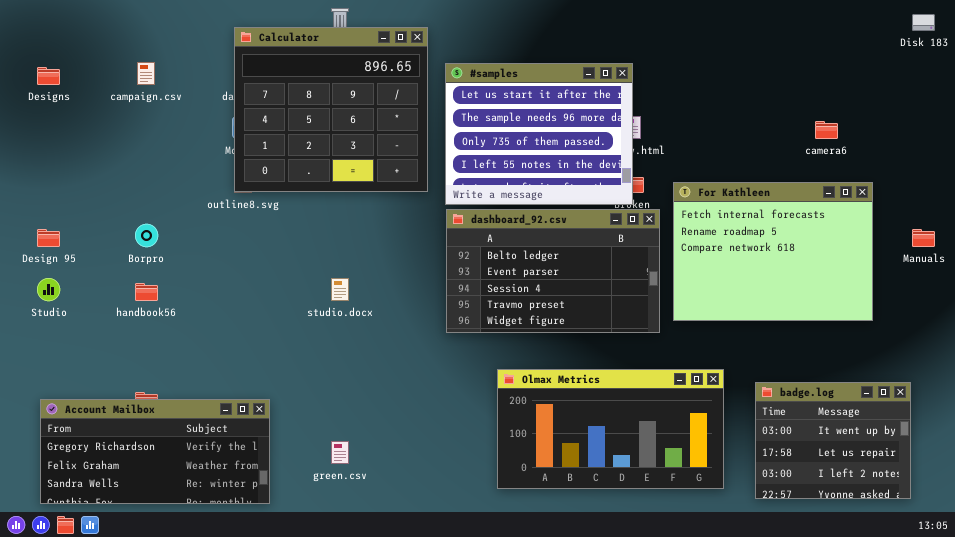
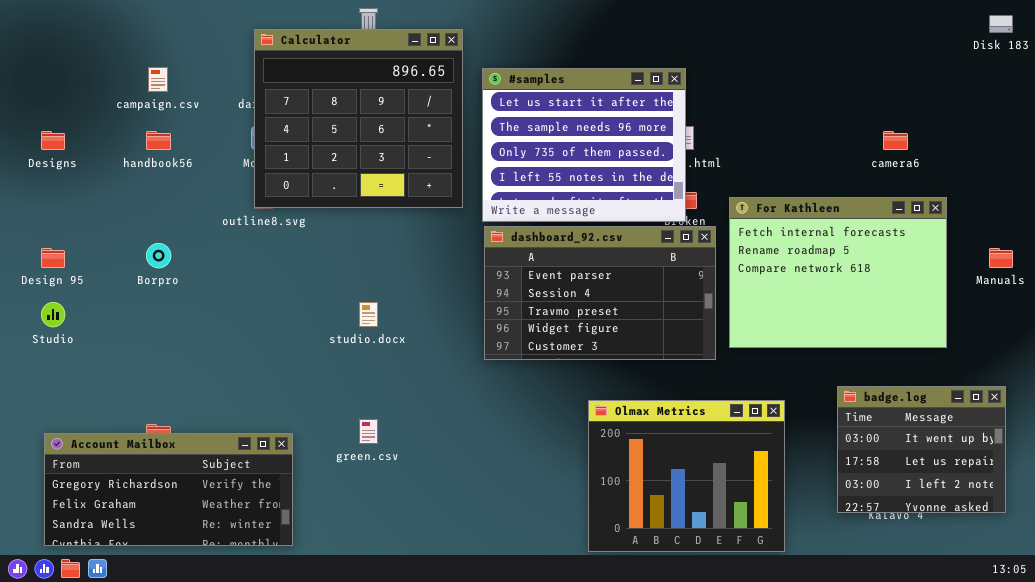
Designs: [37,67,60,85] -> [41,131,65,150], moved
dashboard_92.csv: [446,209,660,333] -> [484,226,716,360], scrolled down 1 row
handbook56: [135,283,158,301] -> [146,131,171,150], moved
Olmax Metrics: [497,369,724,489] -> [588,400,785,552], resized
badge.log: [755,382,911,499] -> [837,386,1006,513], moved
green.csv: [331,441,349,464] -> [359,419,378,444], moved

